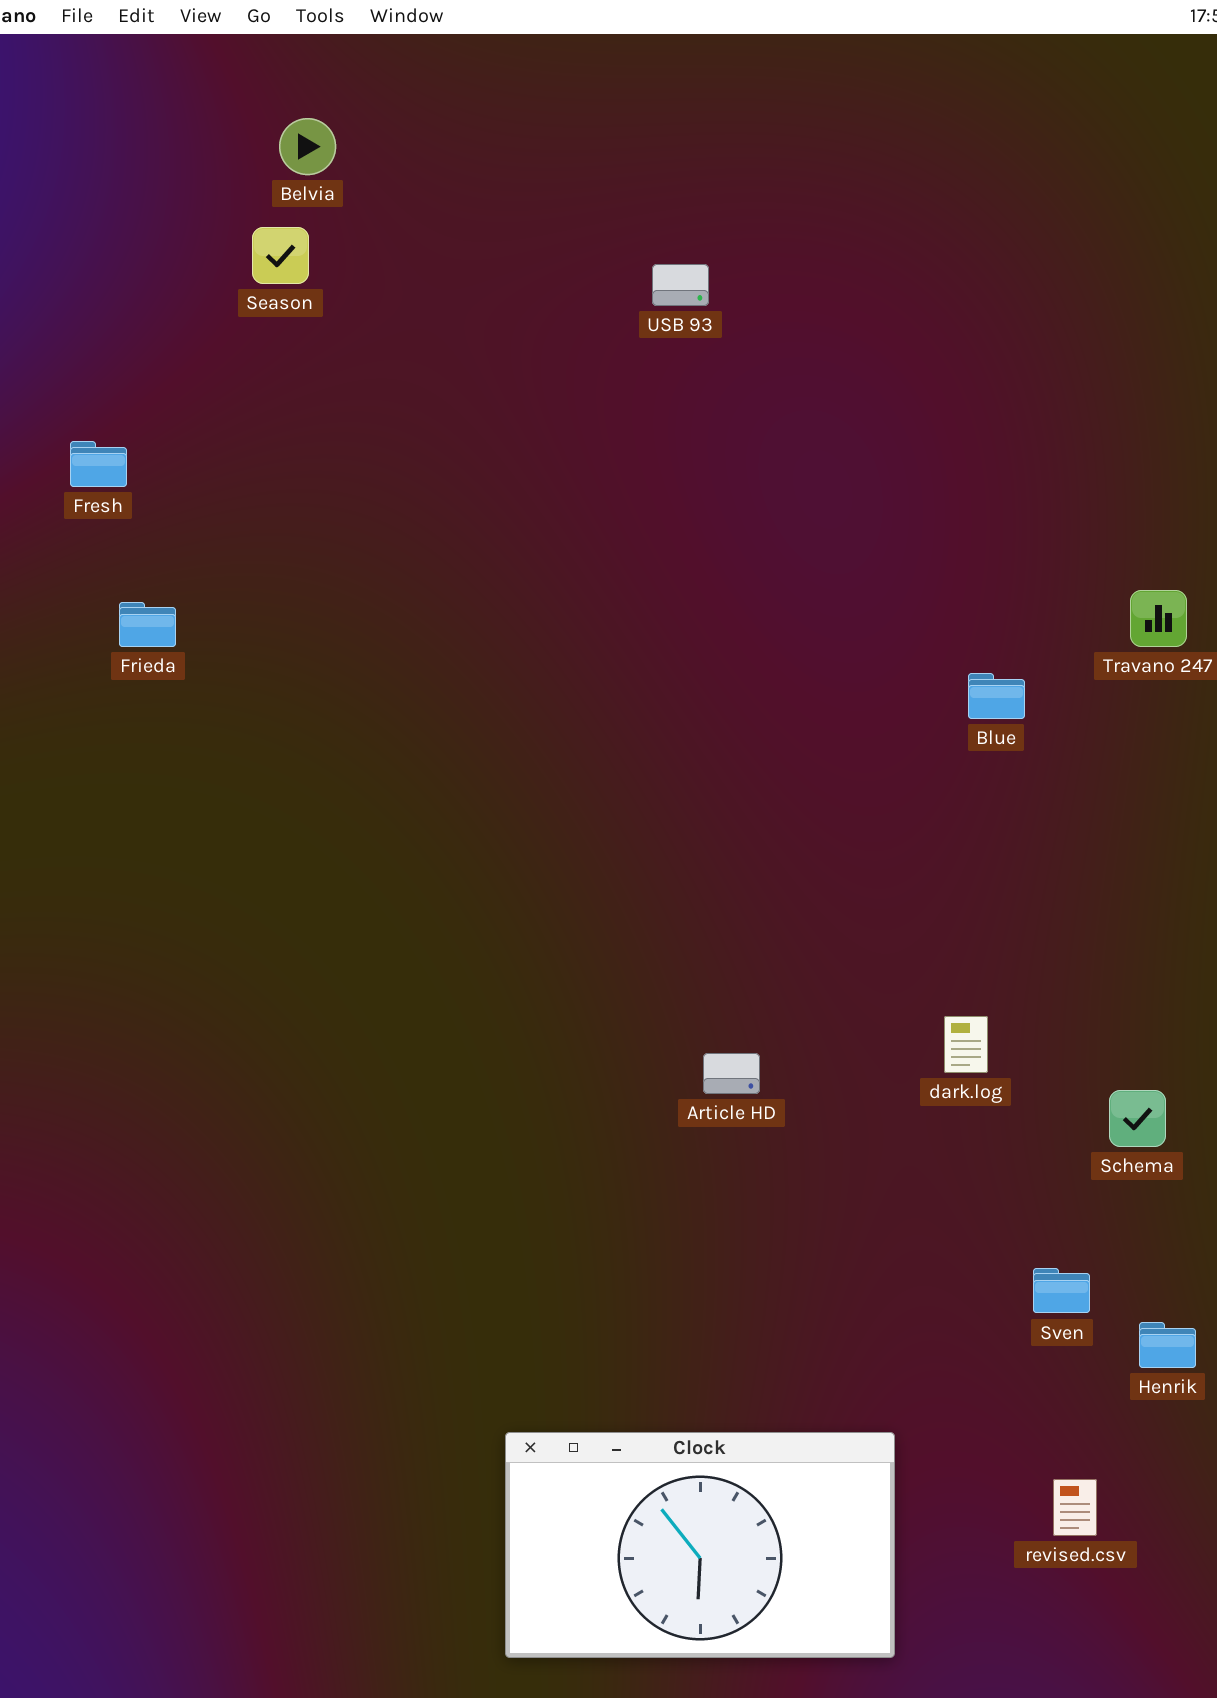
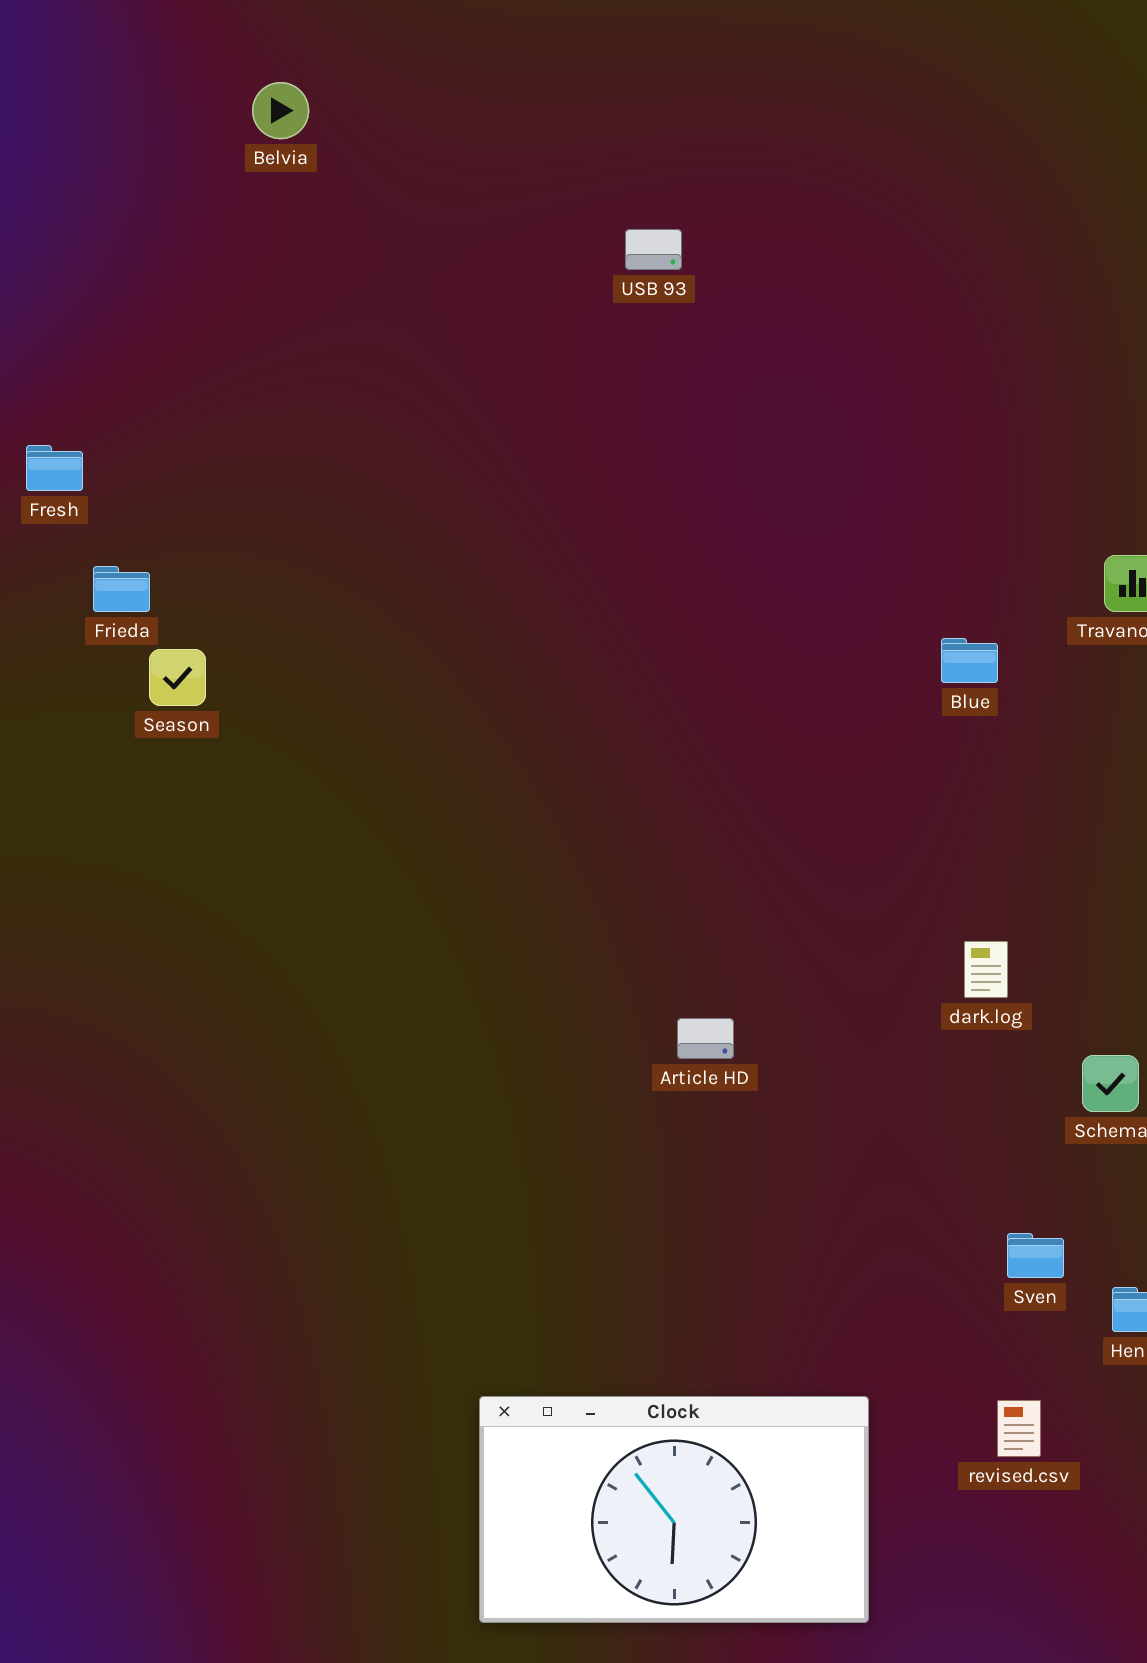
Season: [252,227,309,284] -> [149,649,206,706], moved
Fresh: [70,441,127,487] -> [26,445,83,491], moved
dark.log: [944,1016,988,1073] -> [964,941,1008,998], moved
revised.csv: [1053,1479,1097,1536] -> [997,1400,1041,1457], moved

